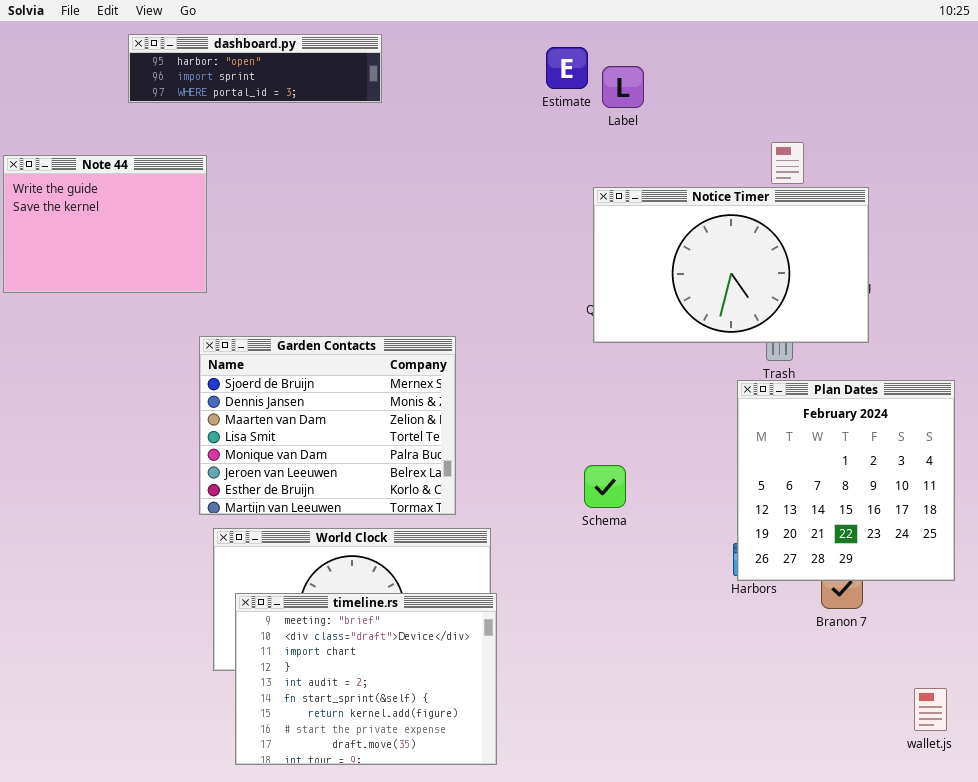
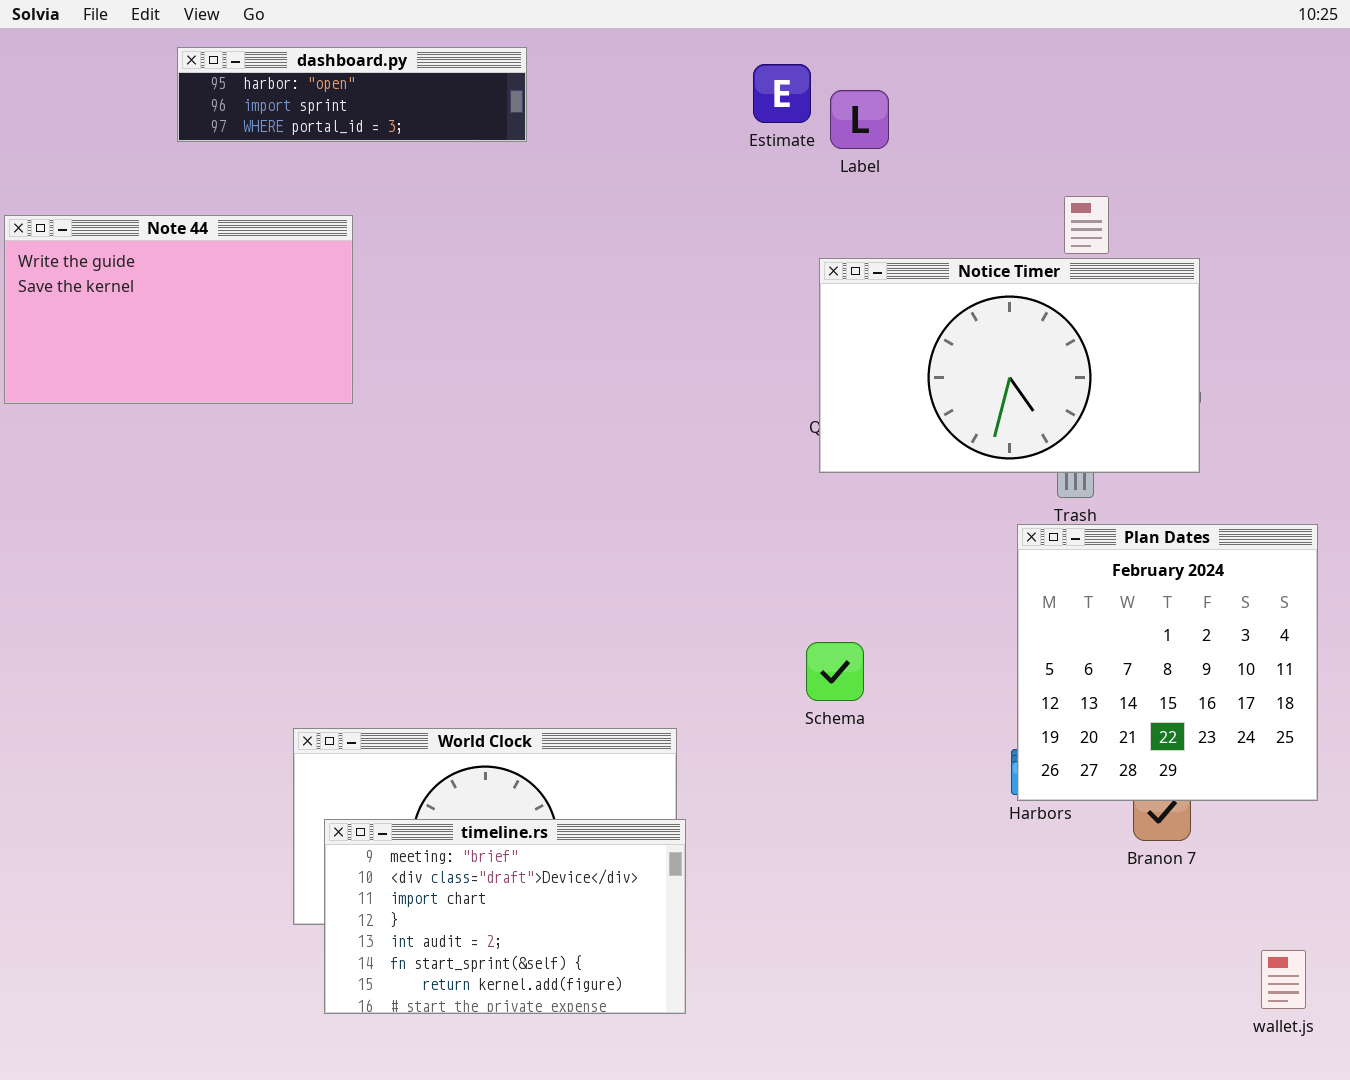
Note 44: [3,155,207,293] -> [4,215,353,404], resized
Garden Contacts: [199,336,456,515] -> none, closed
timeline.rs: [235,593,497,765] -> [324,819,686,1014], resized

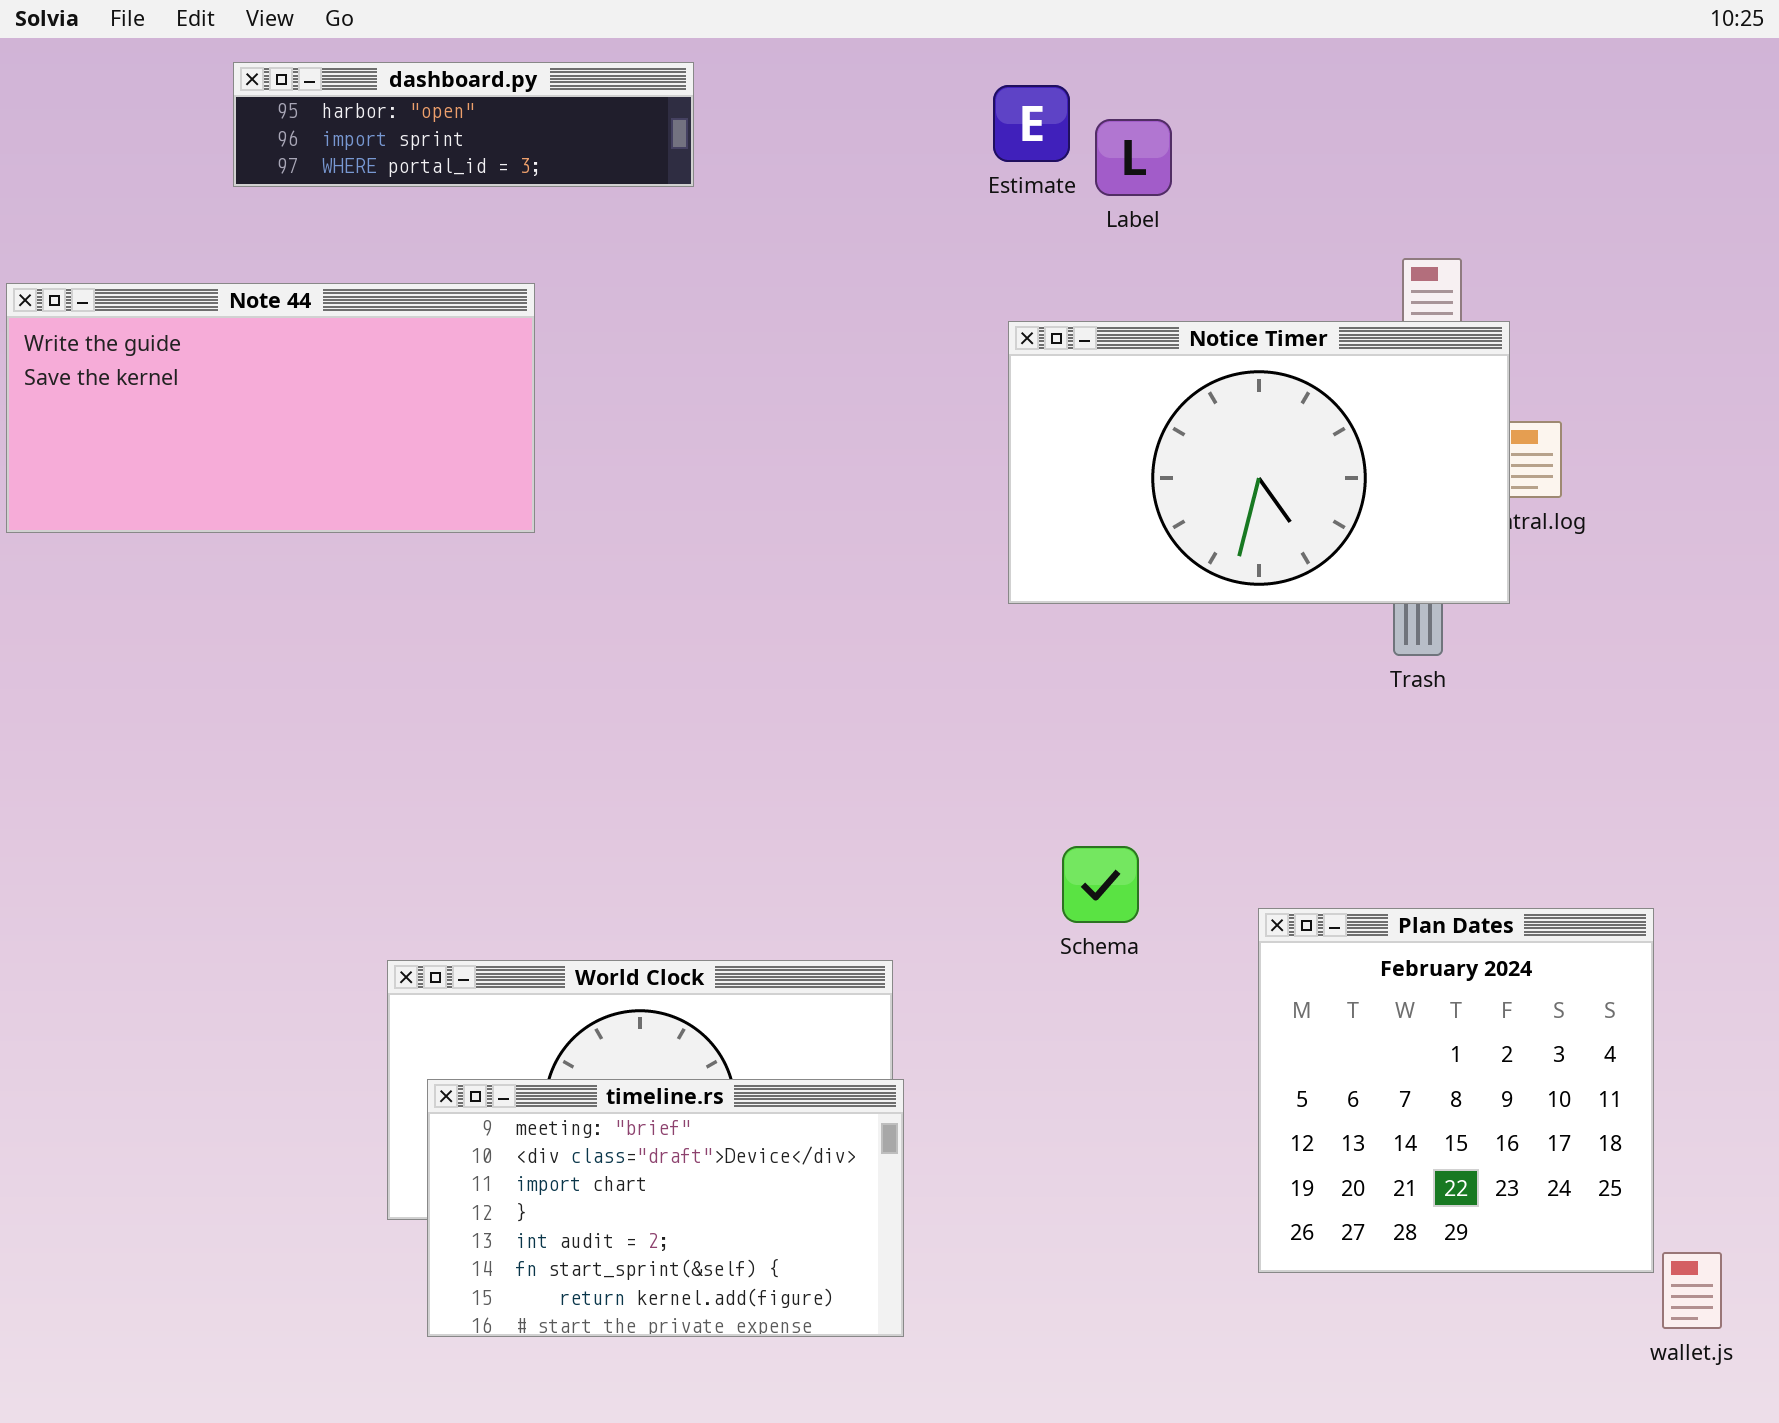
Note 44: [4,215,353,404] -> [6,283,535,533], resized
Notice Timer: [819,258,1200,473] -> [1008,321,1510,604], moved
Plan Dates: [1017,524,1318,801] -> [1258,908,1654,1273], moved

